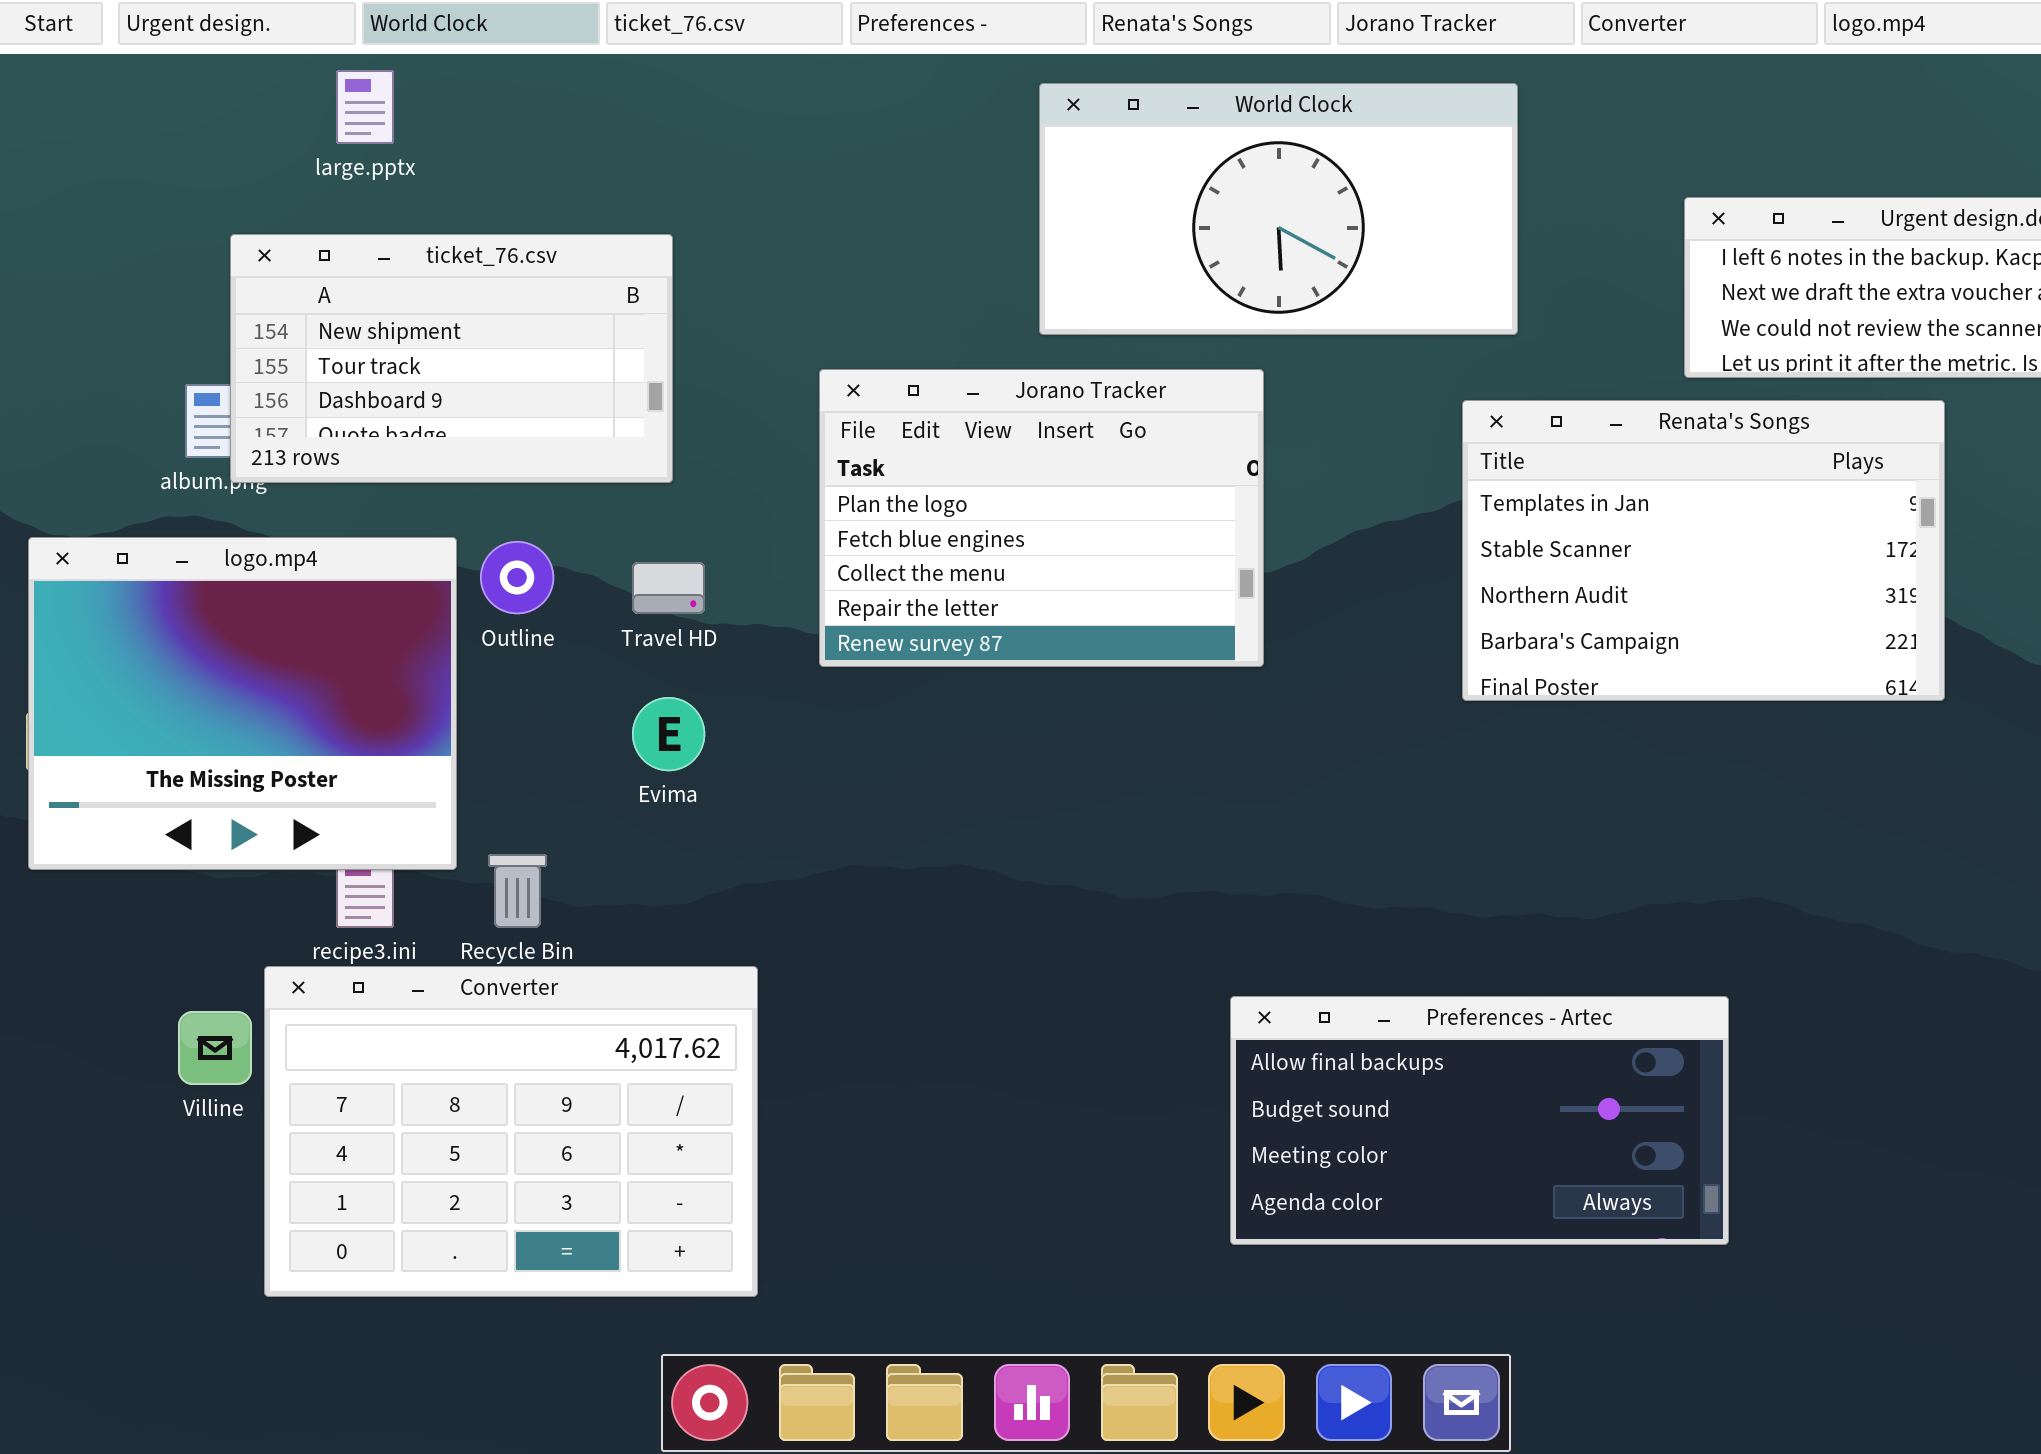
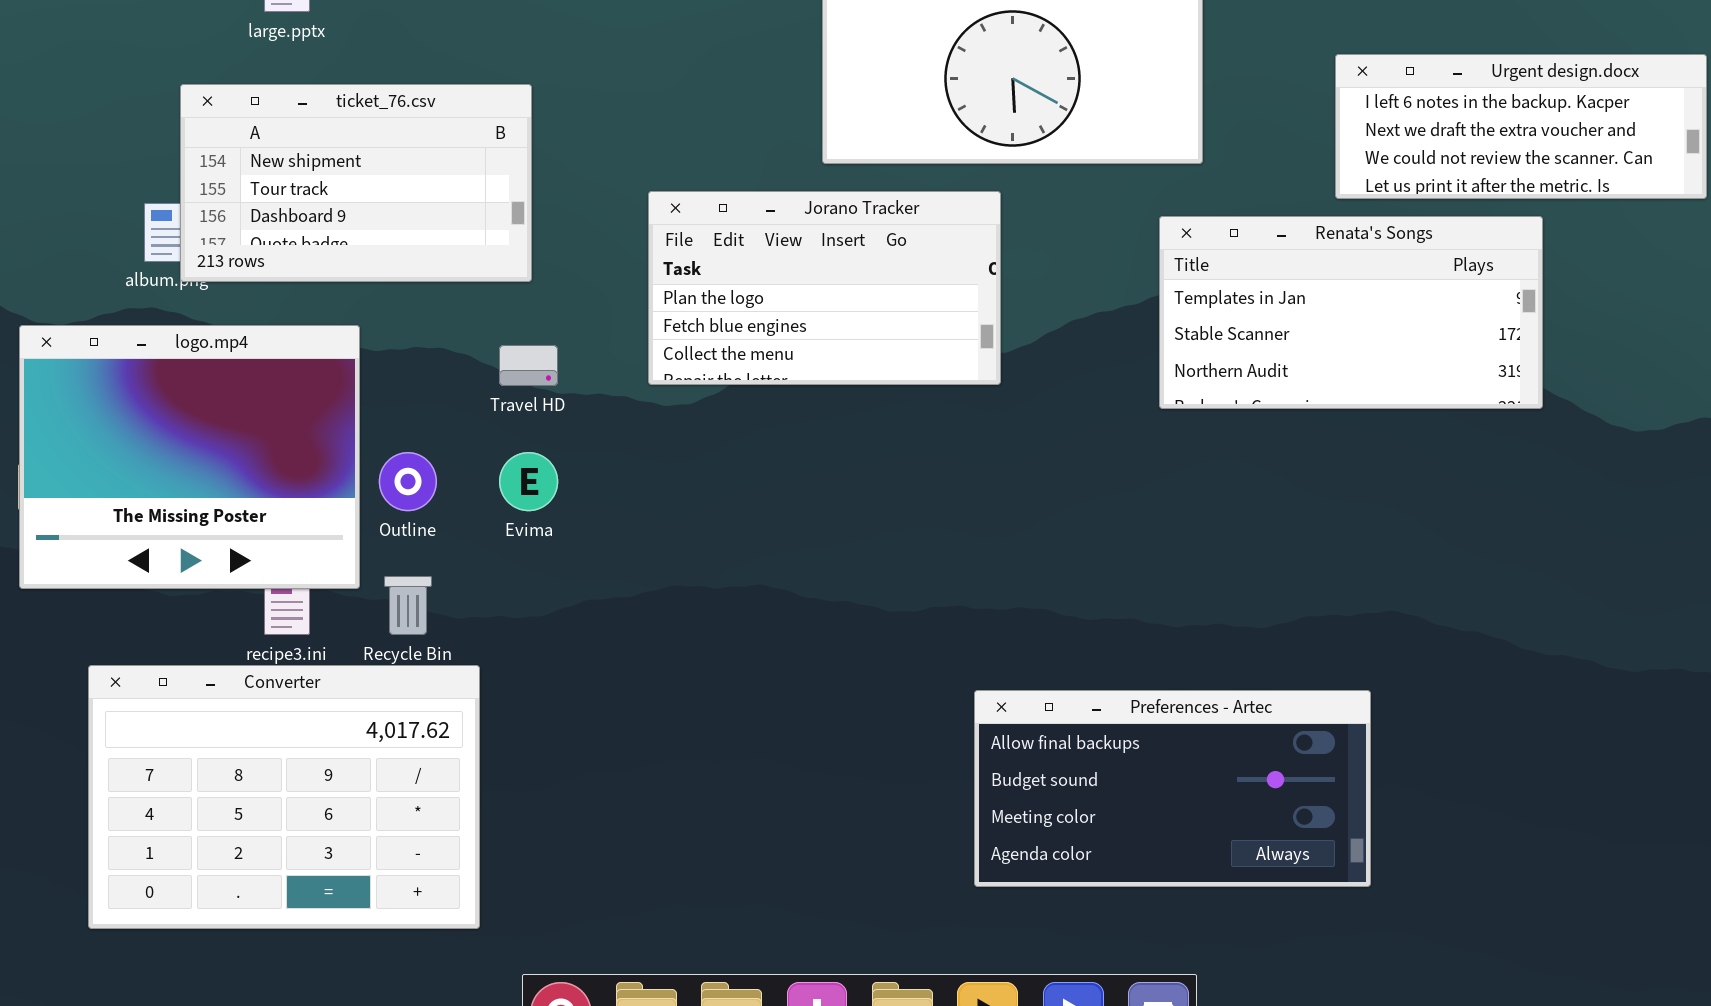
Jorano Tracker: [819,369,1264,667] -> [648,191,1001,385], resized
Renata's Songs: [1462,400,1945,701] -> [1159,216,1543,409], resized
Outline: [480,541,554,614] -> [379,452,437,511], moved
Converter: [264,966,758,1297] -> [88,665,480,929], moved

